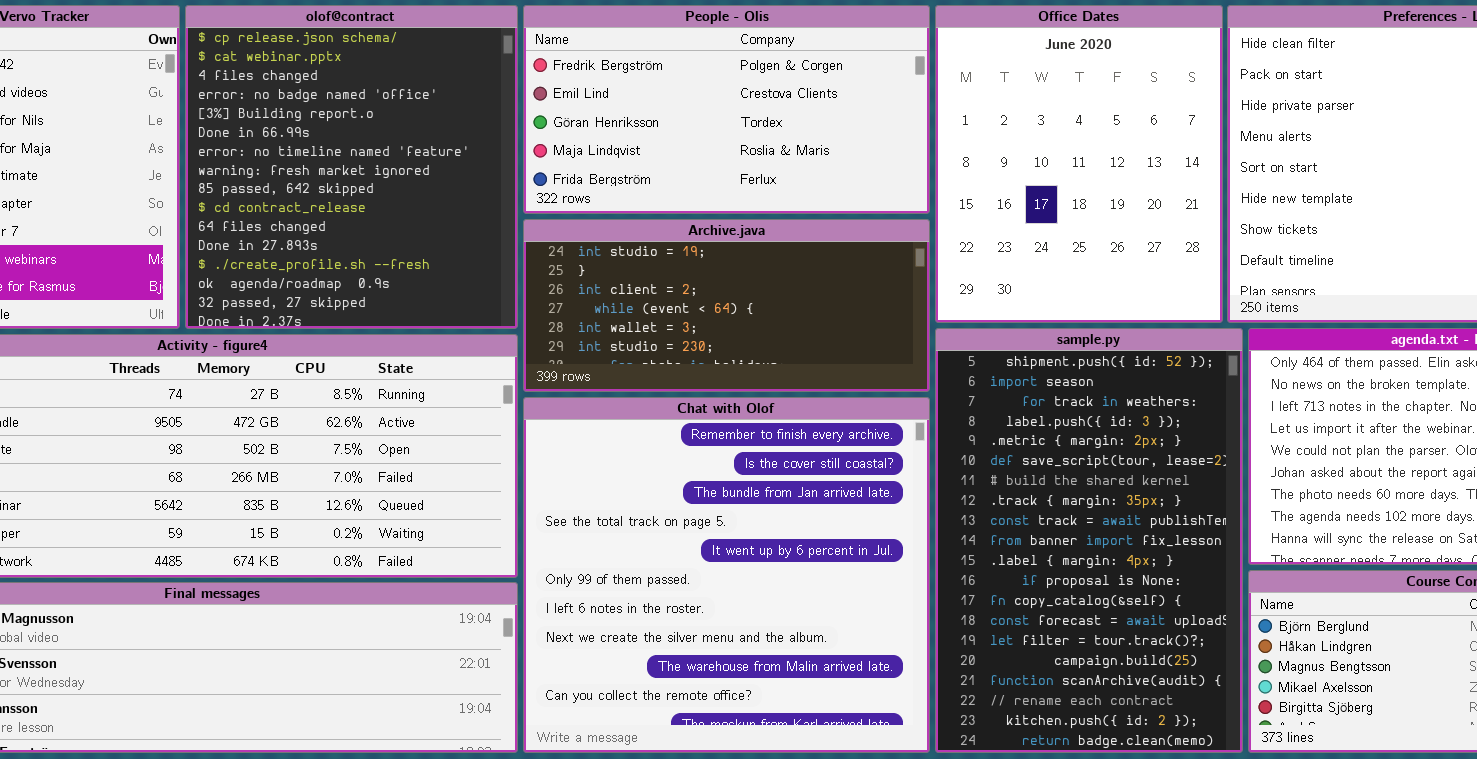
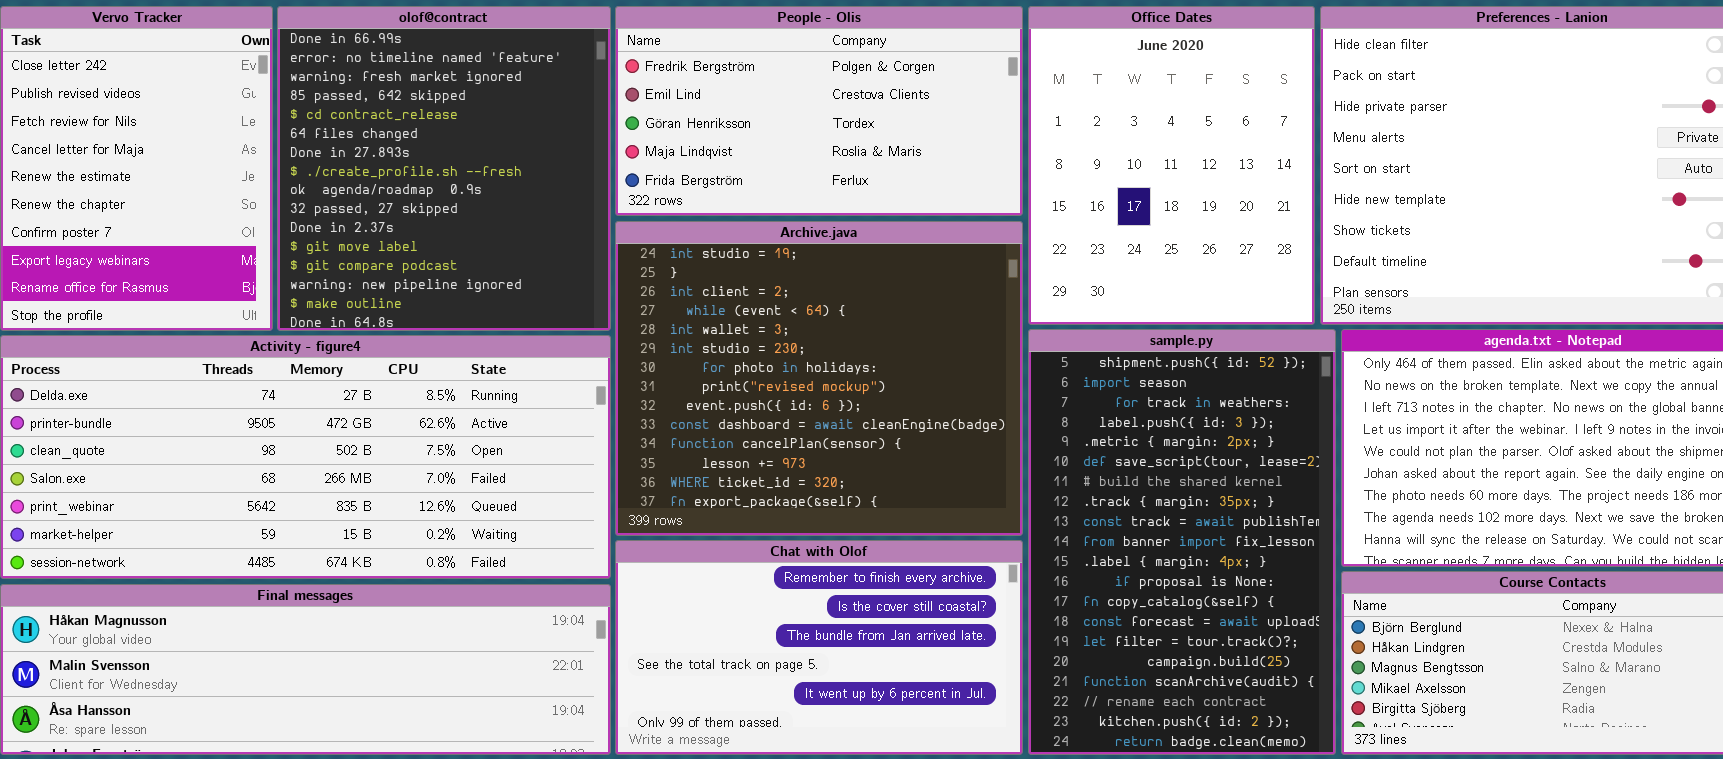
olof@contract: [185,5,518,329] -> [277,6,611,331], scrolled down 5 rows
Archive.java: [523,219,930,392] -> [615,221,1023,536], resized
Chat with Olof: [523,397,930,753] -> [615,540,1023,755], resized

